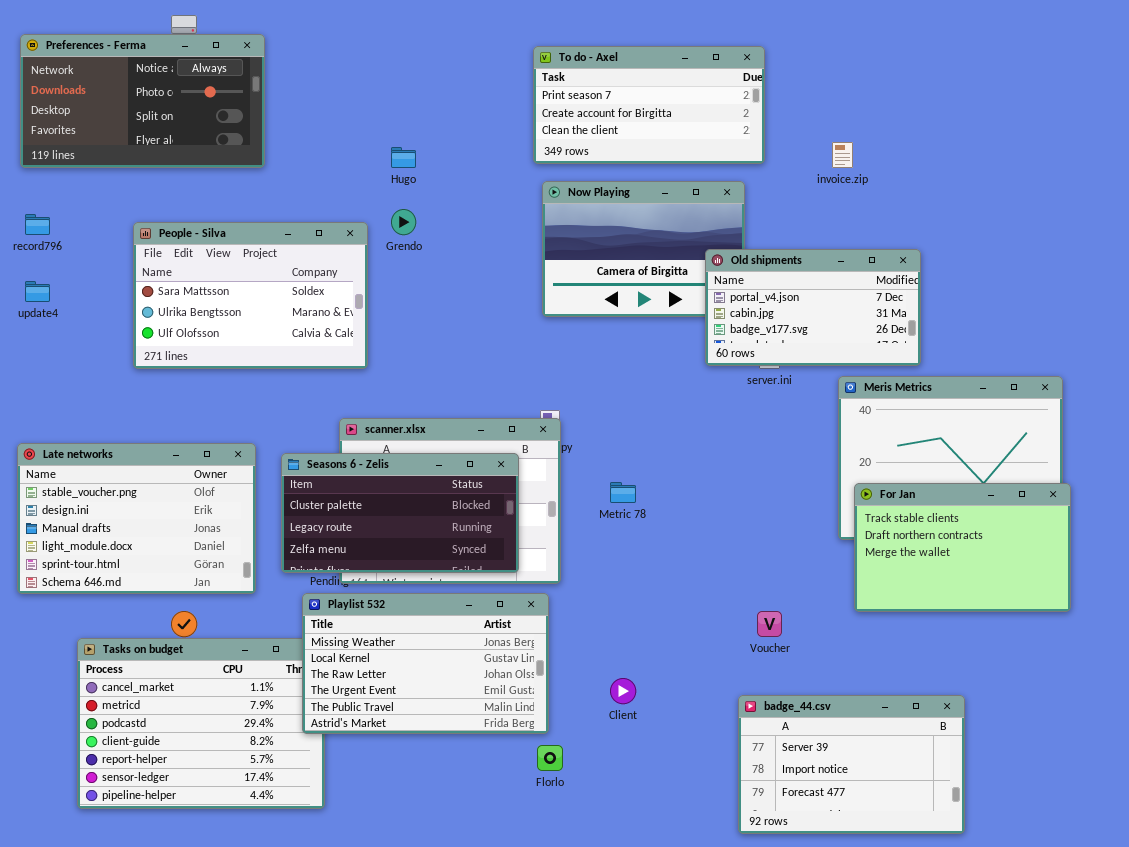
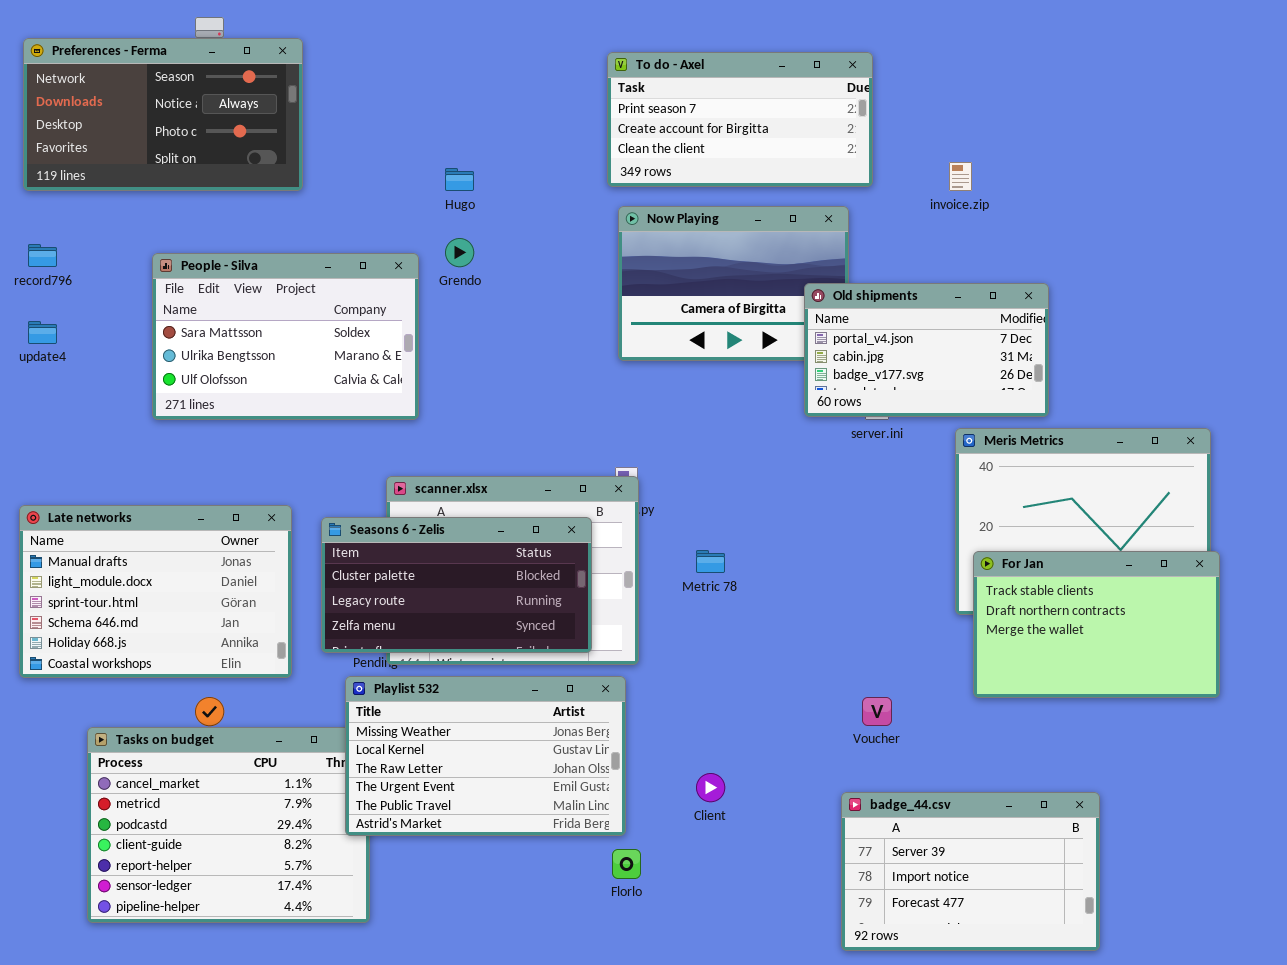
Preferences - Ferma: [20,34,265,168] -> [23,38,303,191], scrolled up 1 row
Late networks: [17,443,256,594] -> [19,505,292,678], scrolled down 2 rows

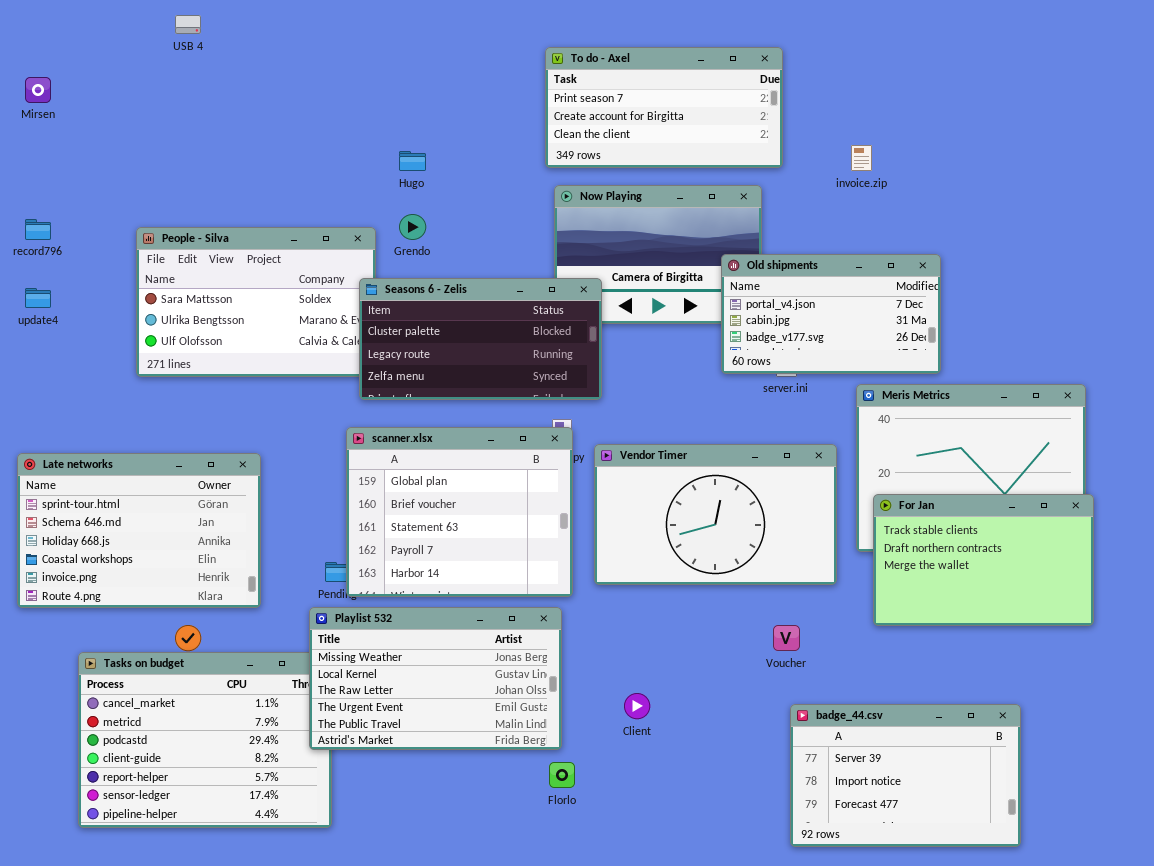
Preferences - Ferma: [23,38,303,191] -> none, closed
Vendor Timer: none -> [594,444,837,585], opened
Late networks: [19,505,292,678] -> [17,453,261,608], scrolled down 2 rows
Seasons 6 - Zelis: [321,517,592,653] -> [359,278,602,400], moved
badge_44.csv: [841,792,1100,951] -> [790,704,1021,847], moved

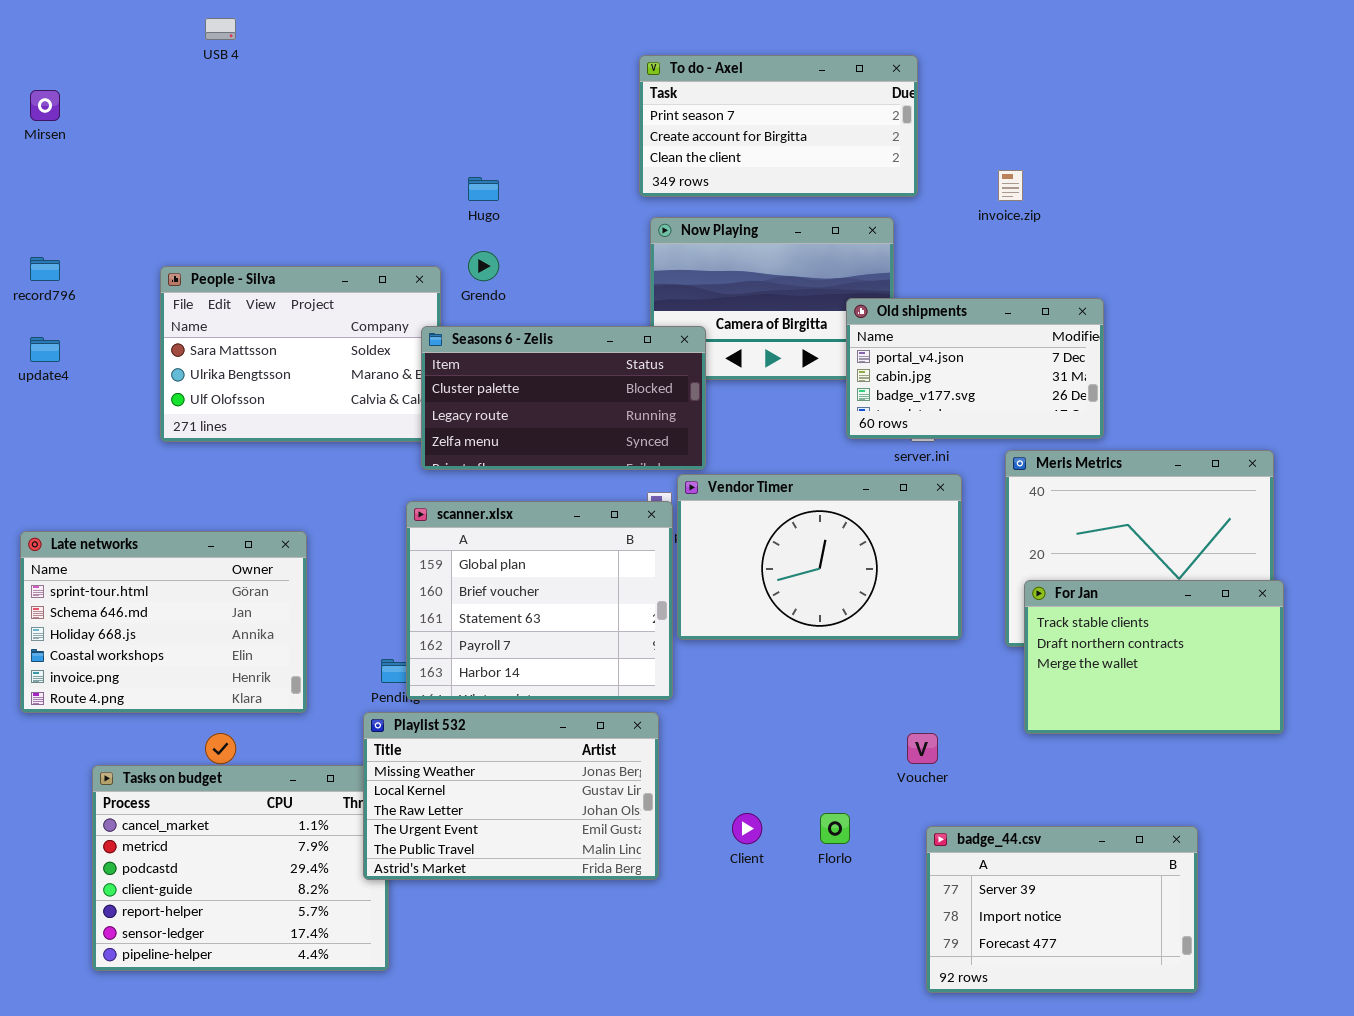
Vendor Timer: [594,444,837,585] -> [677,474,962,640], moved
Florlo: [549,762,575,788] -> [820,813,850,844], moved

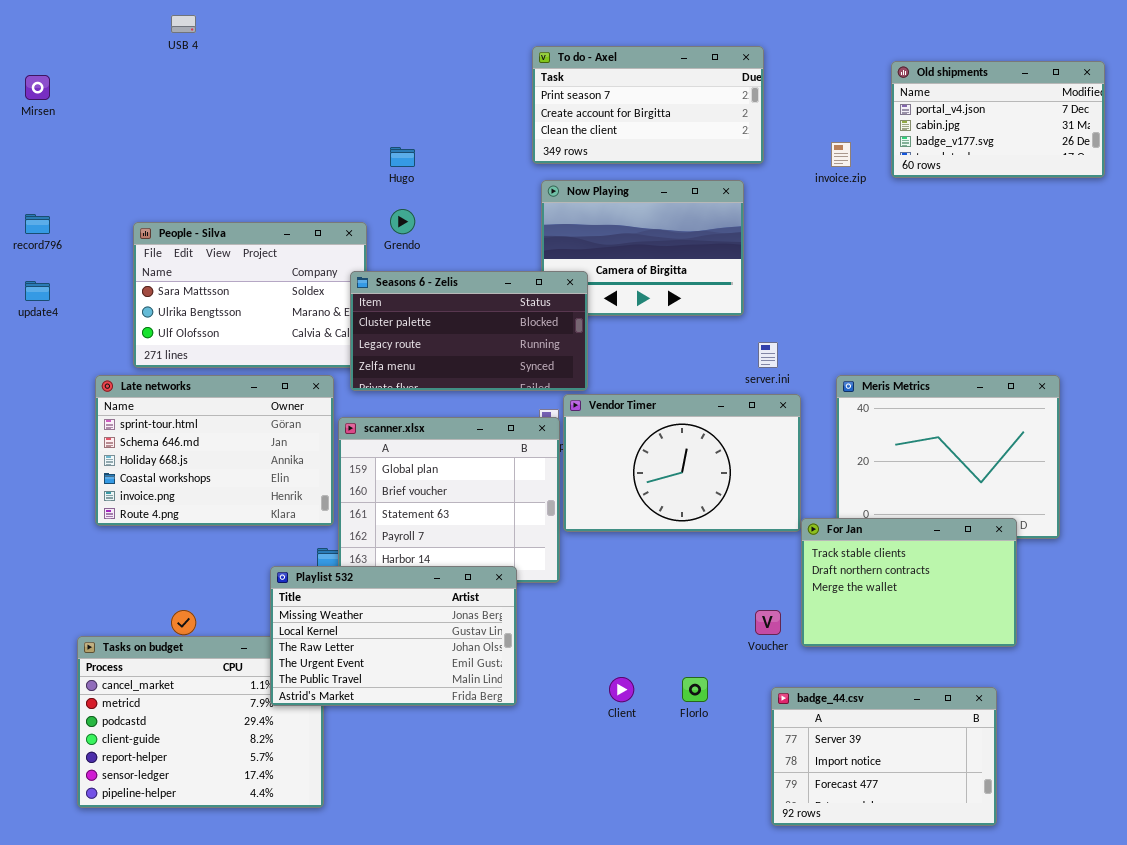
Old shipments: [846,298,1104,439] -> [891,61,1105,178], moved
Late networks: [20,531,307,713] -> [95,375,334,526], moved
For Jan: [1024,580,1284,734] -> [801,518,1017,647], moved
Playlist 532: [363,712,659,880] -> [270,566,517,706], moved

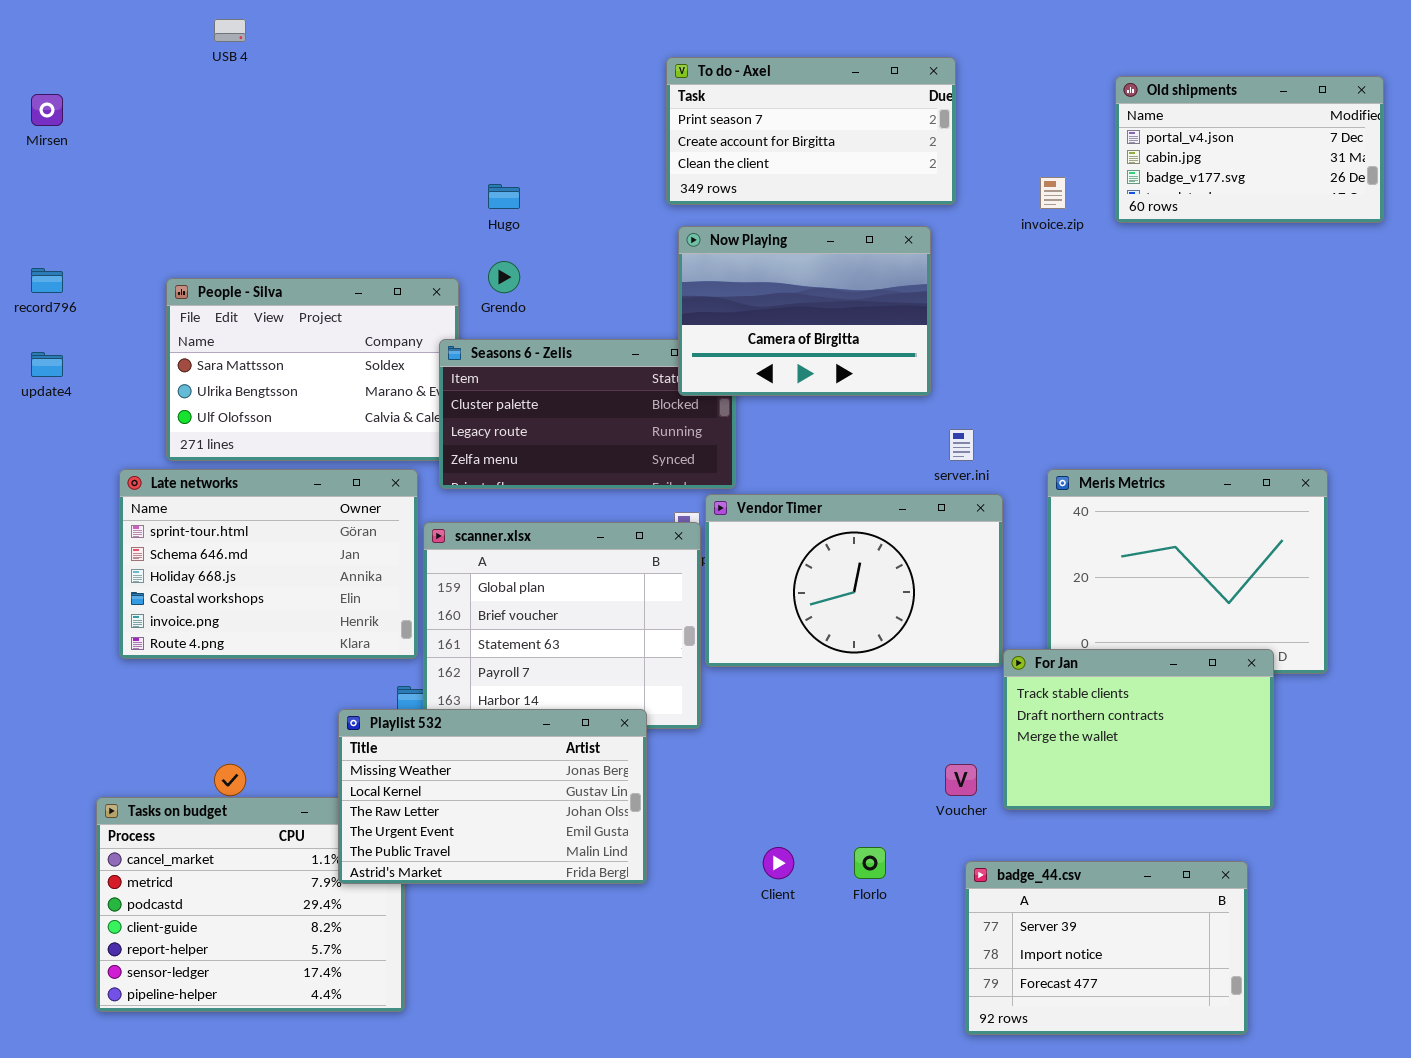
Now Playing: [541,180,744,316] -> [678,226,931,396], raised

